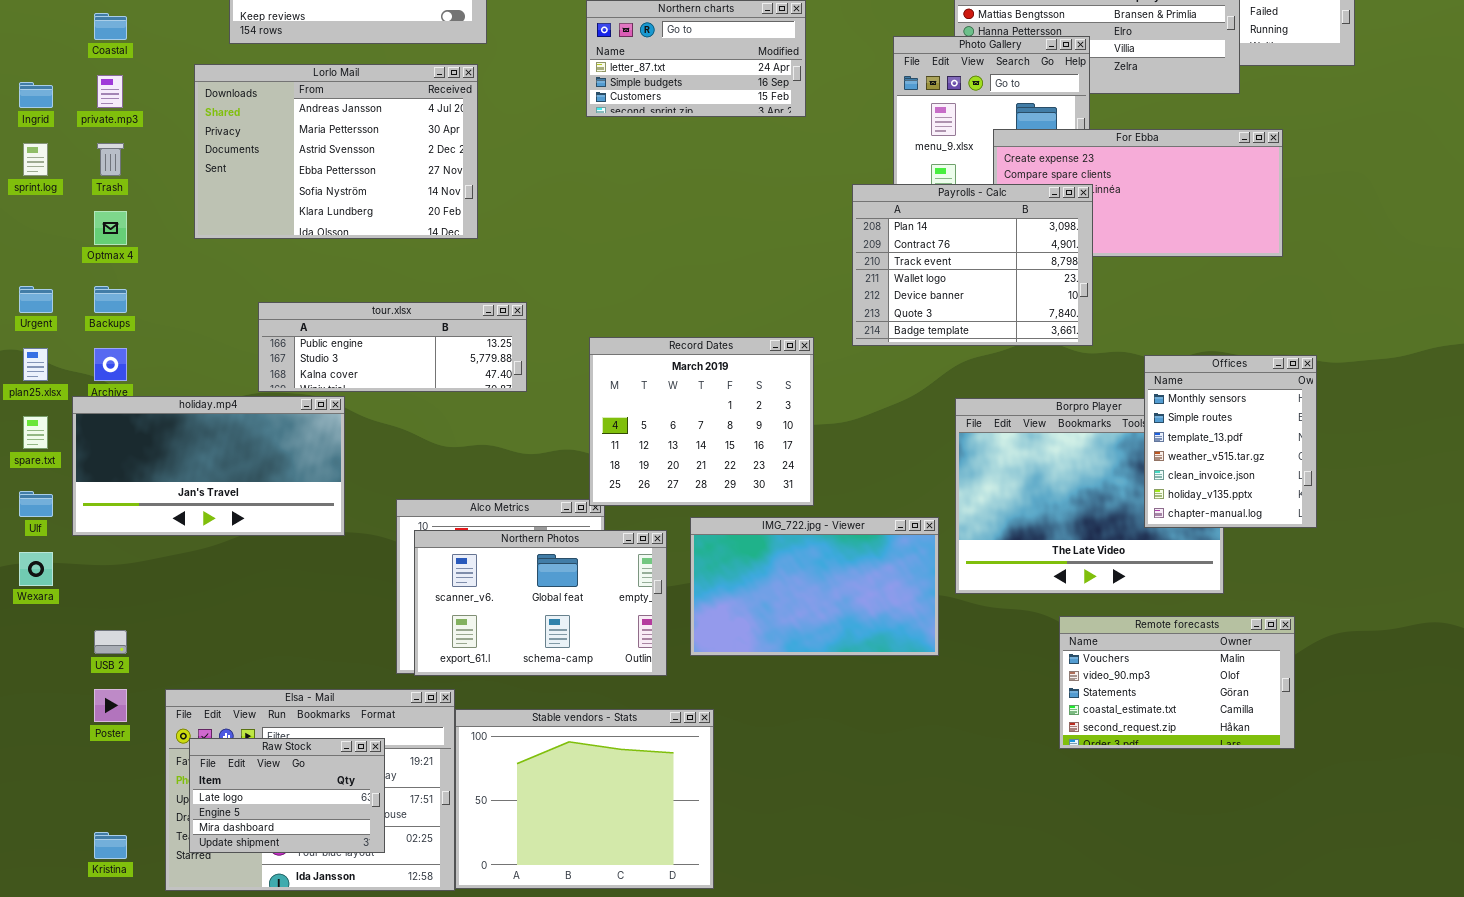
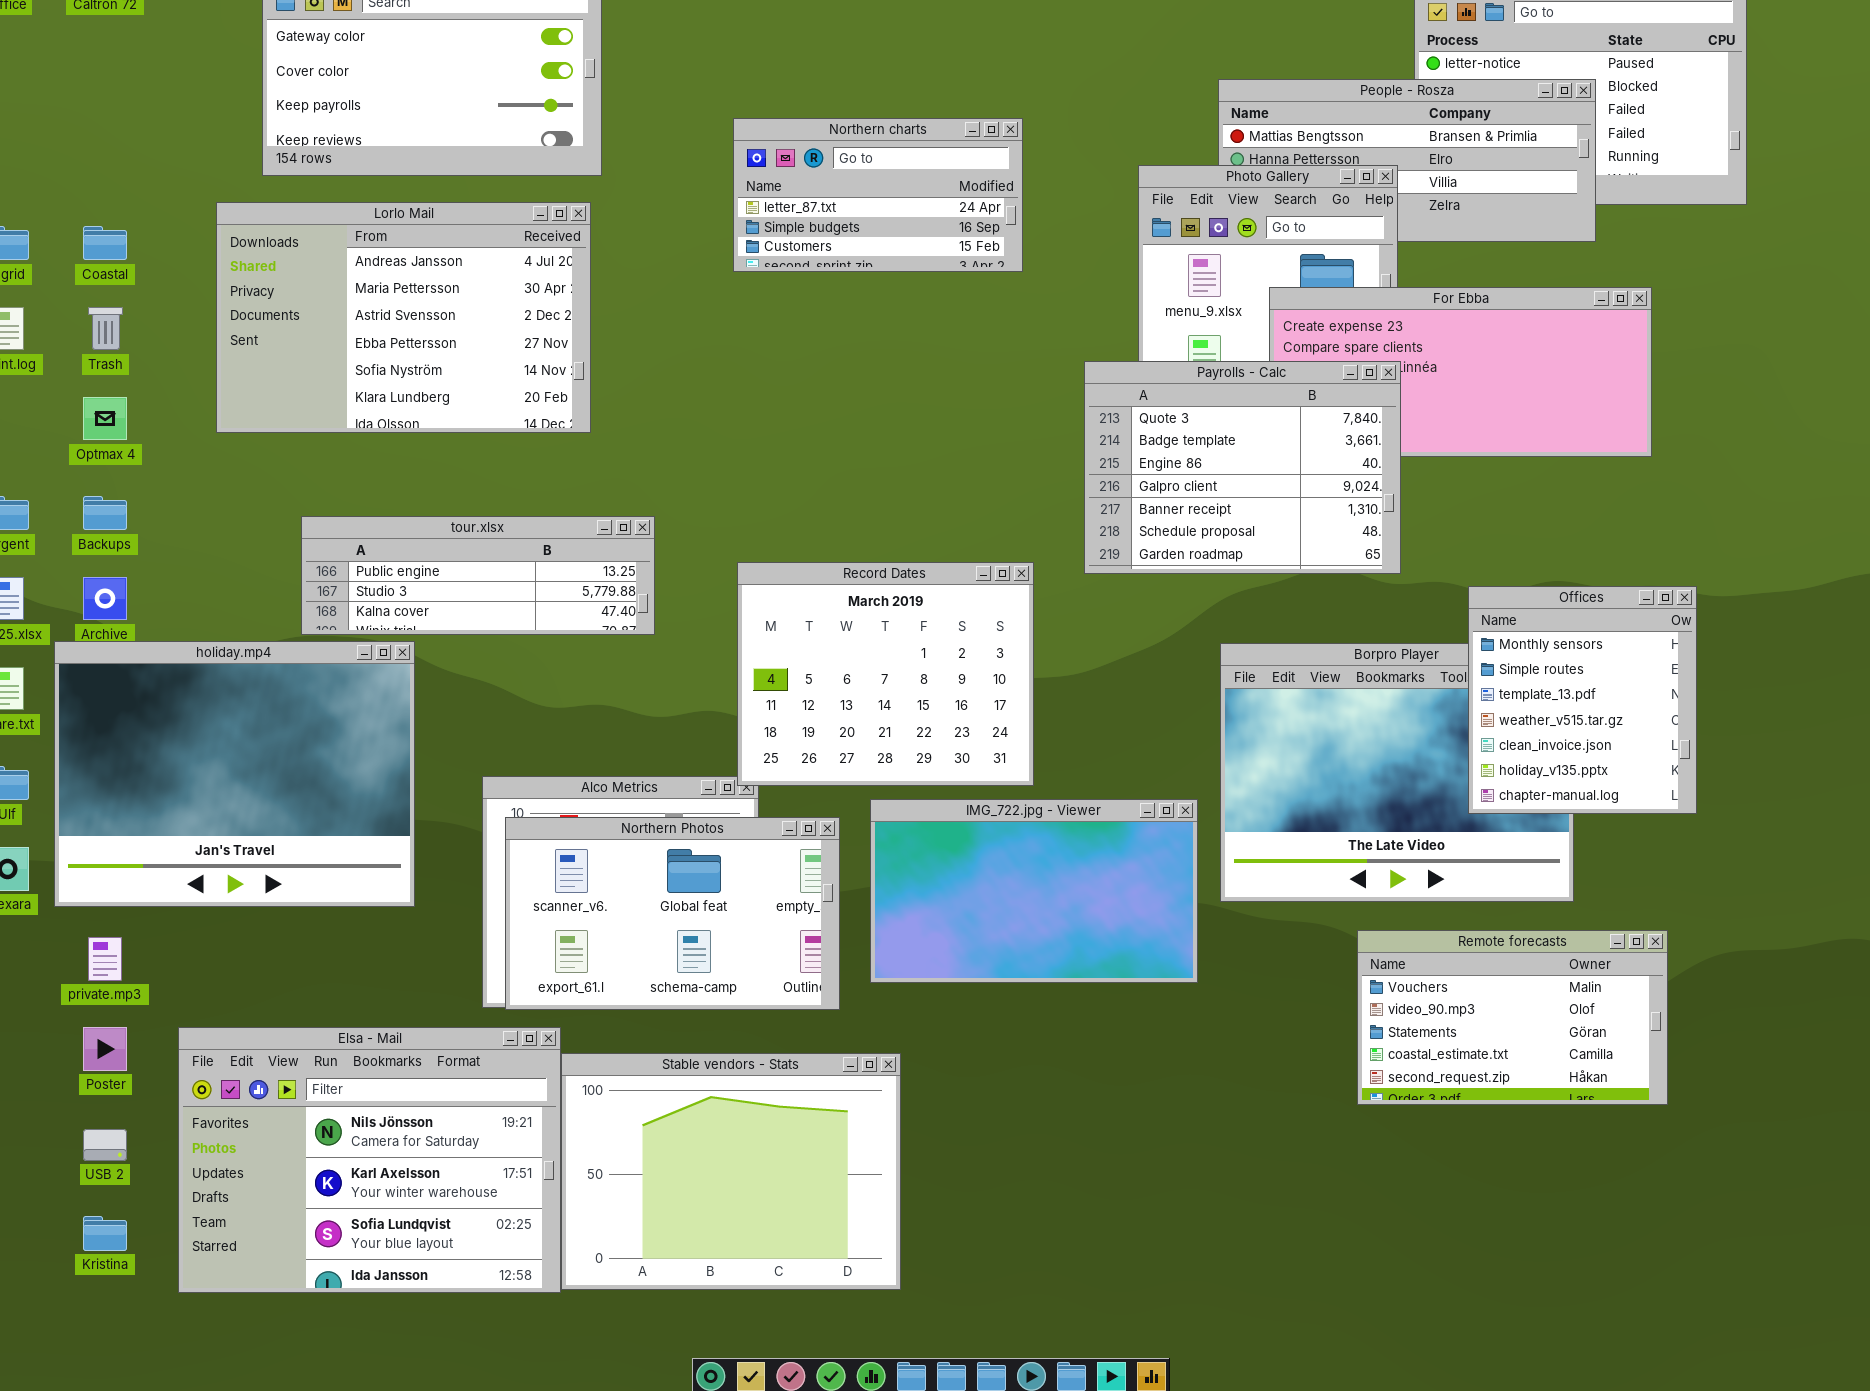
Coastal: [94,13,127,40] -> [83,226,127,260], moved
private.mp3: [97,75,123,108] -> [88,937,122,981], moved
Payrolls - Calc: [852,184,1093,346] -> [1084,361,1401,574], scrolled down 5 rows
holiday.mp4: [72,396,345,536] -> [54,641,415,907], resized
USB 2: [94,630,127,654] -> [83,1129,127,1161], moved
Raw Stock: [189,738,385,853] -> none, closed

